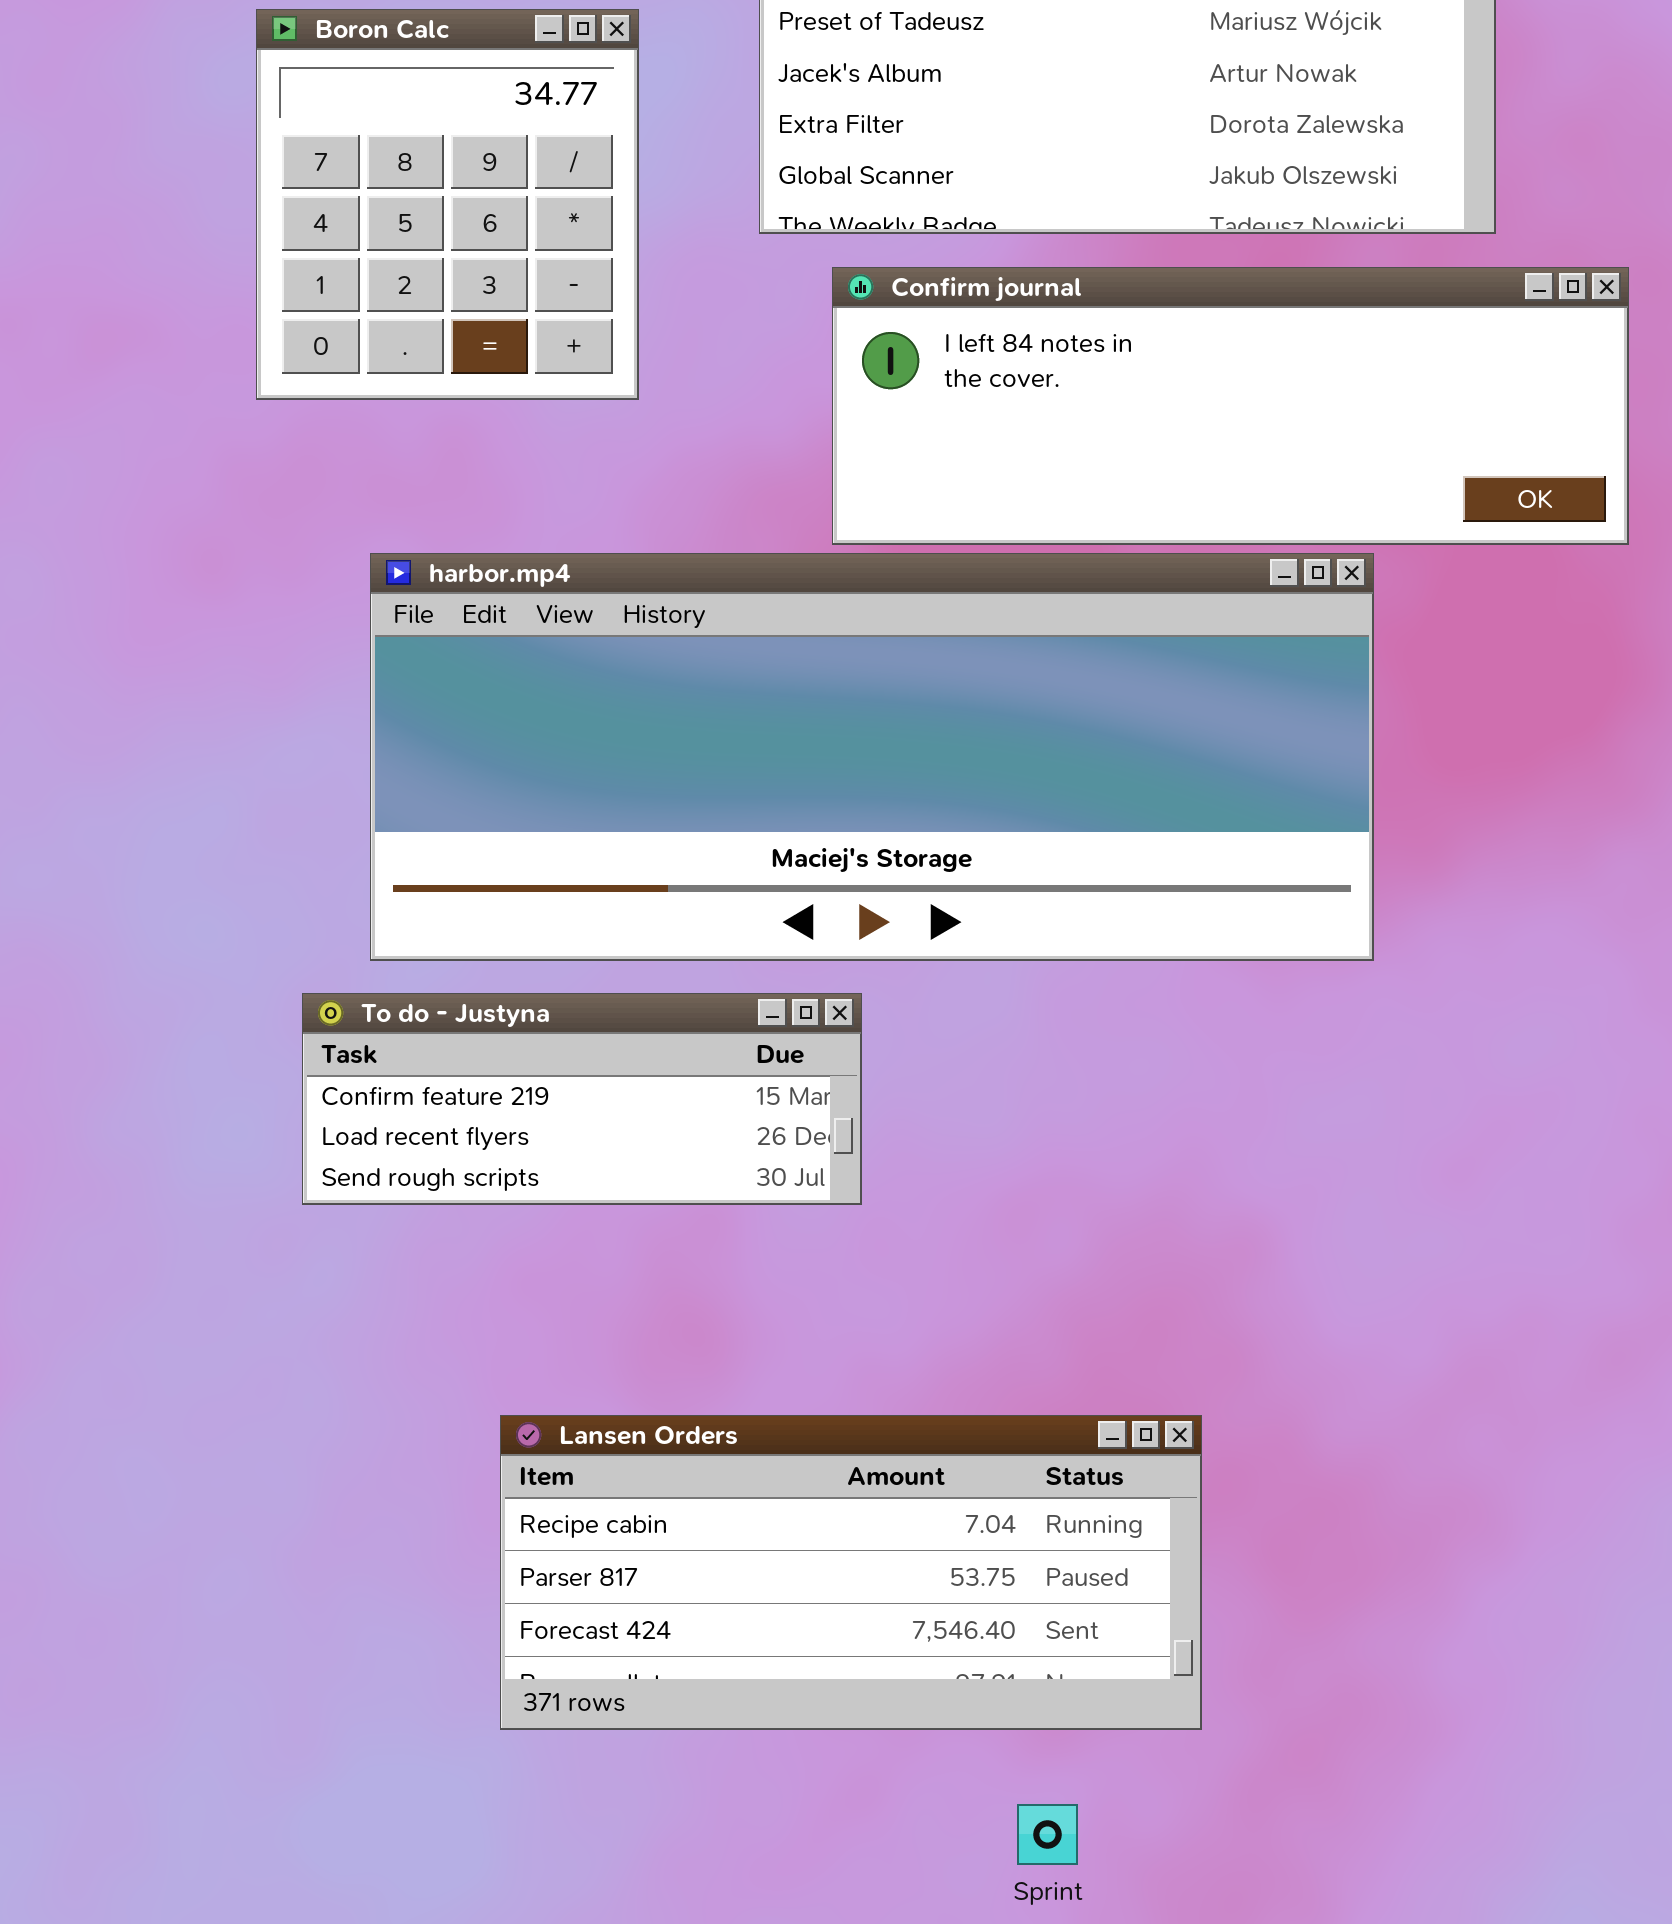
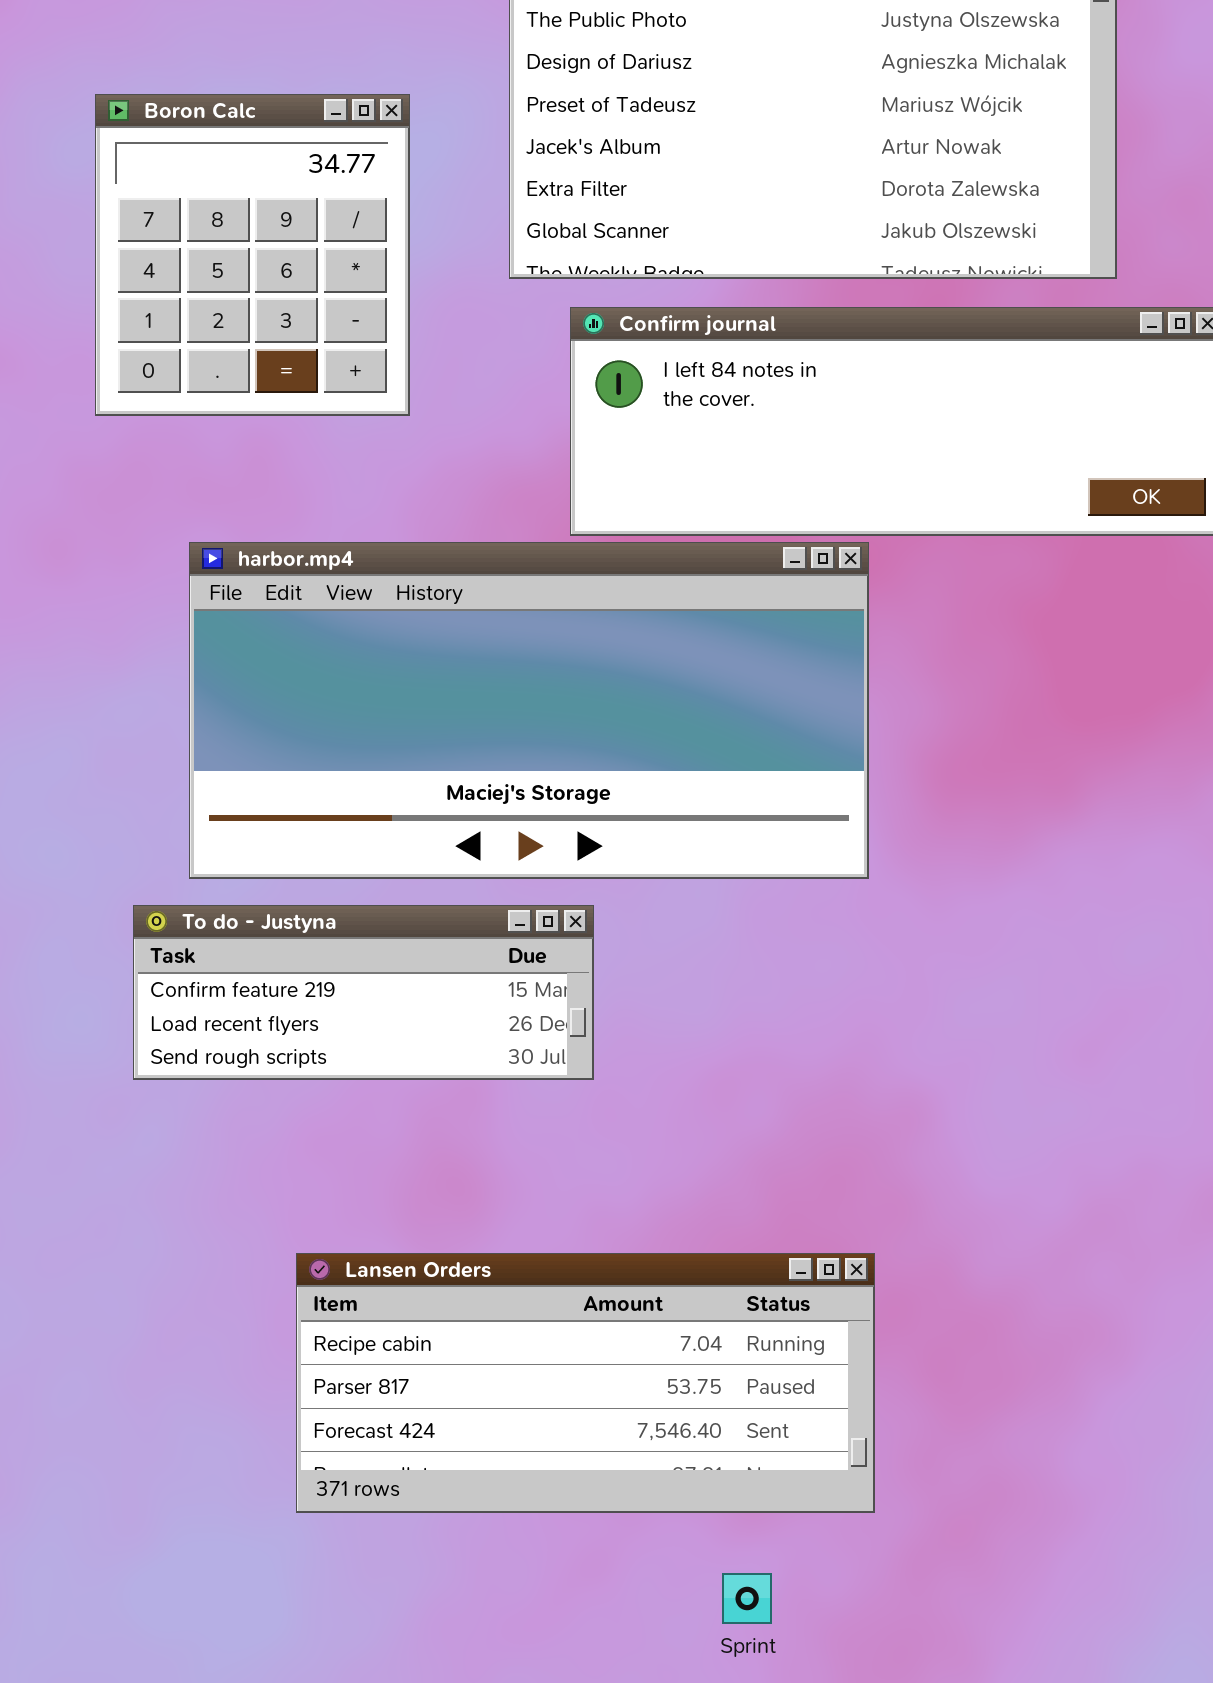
harbor.mp4: [370,553,1374,961] -> [189,542,869,879], resized

